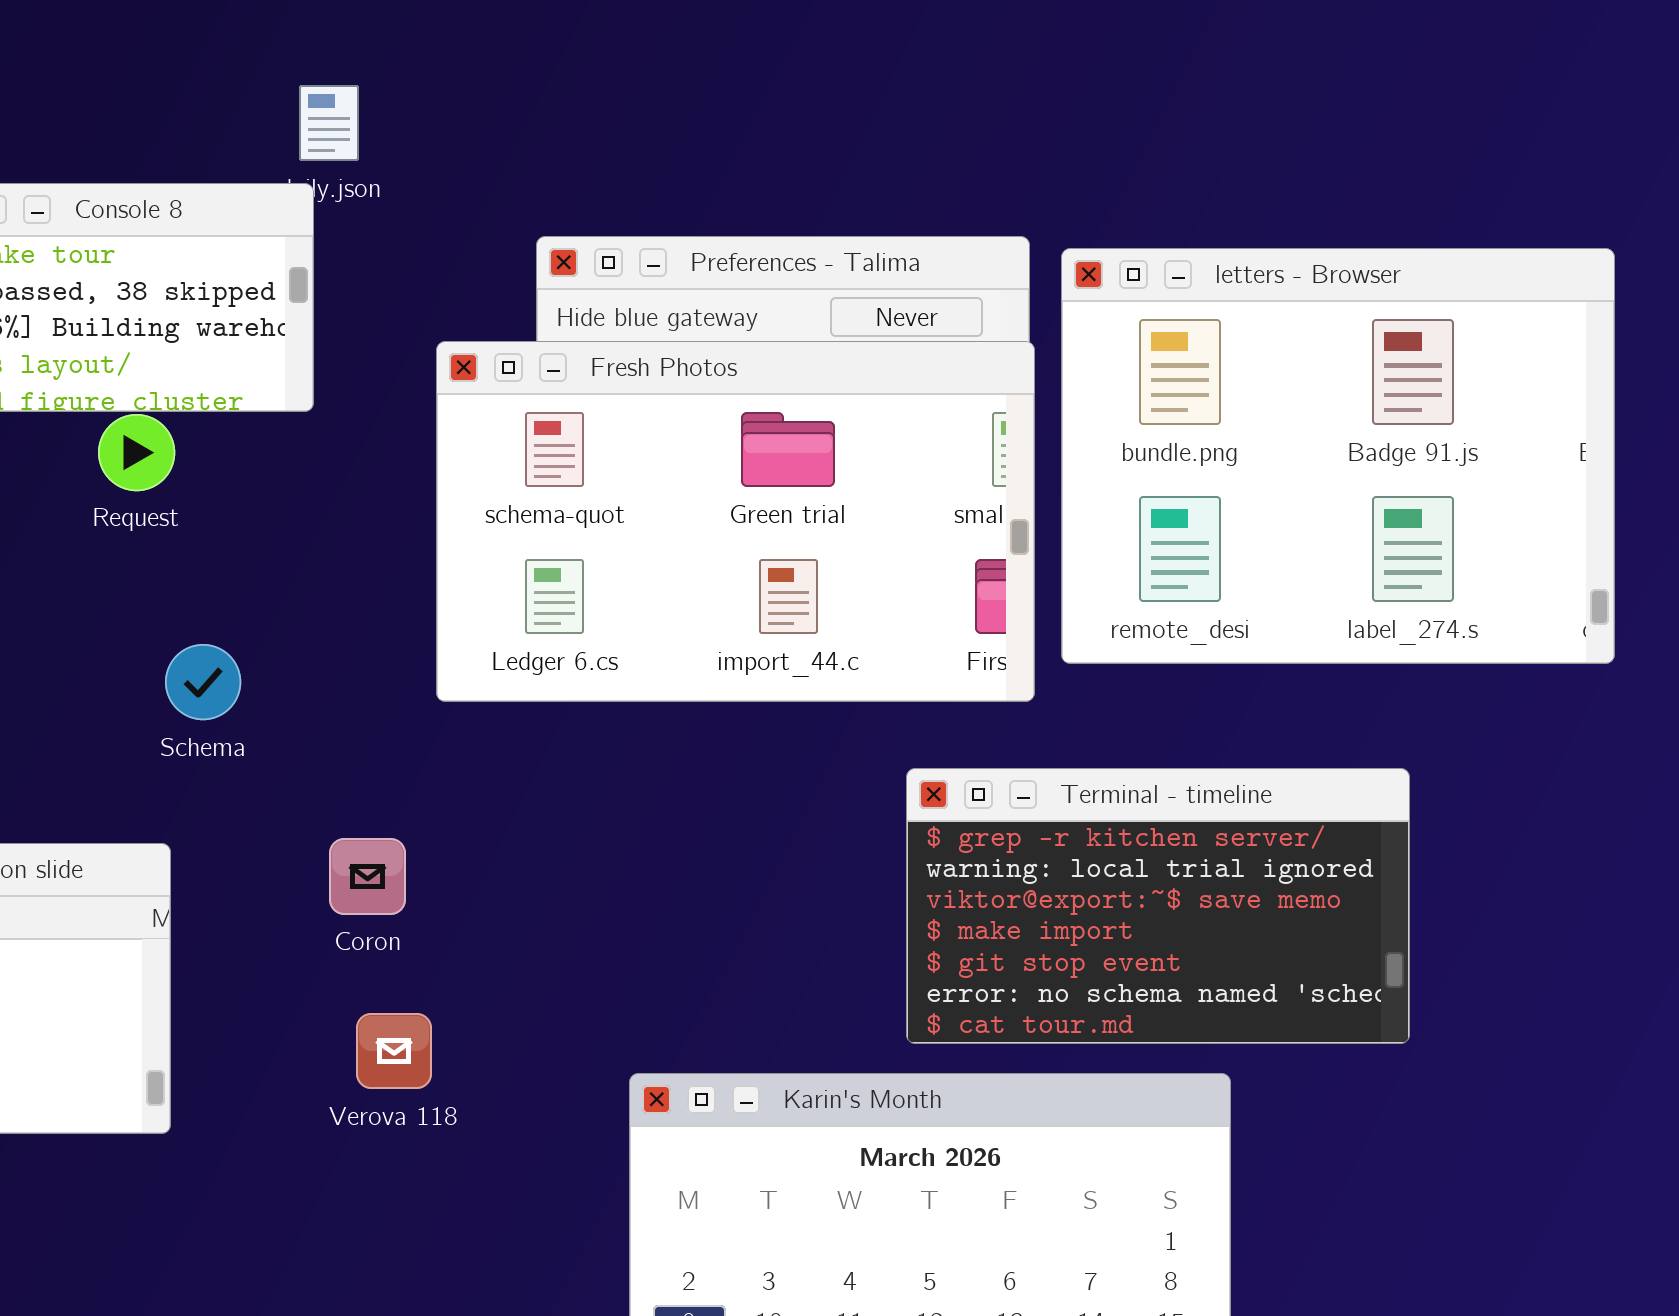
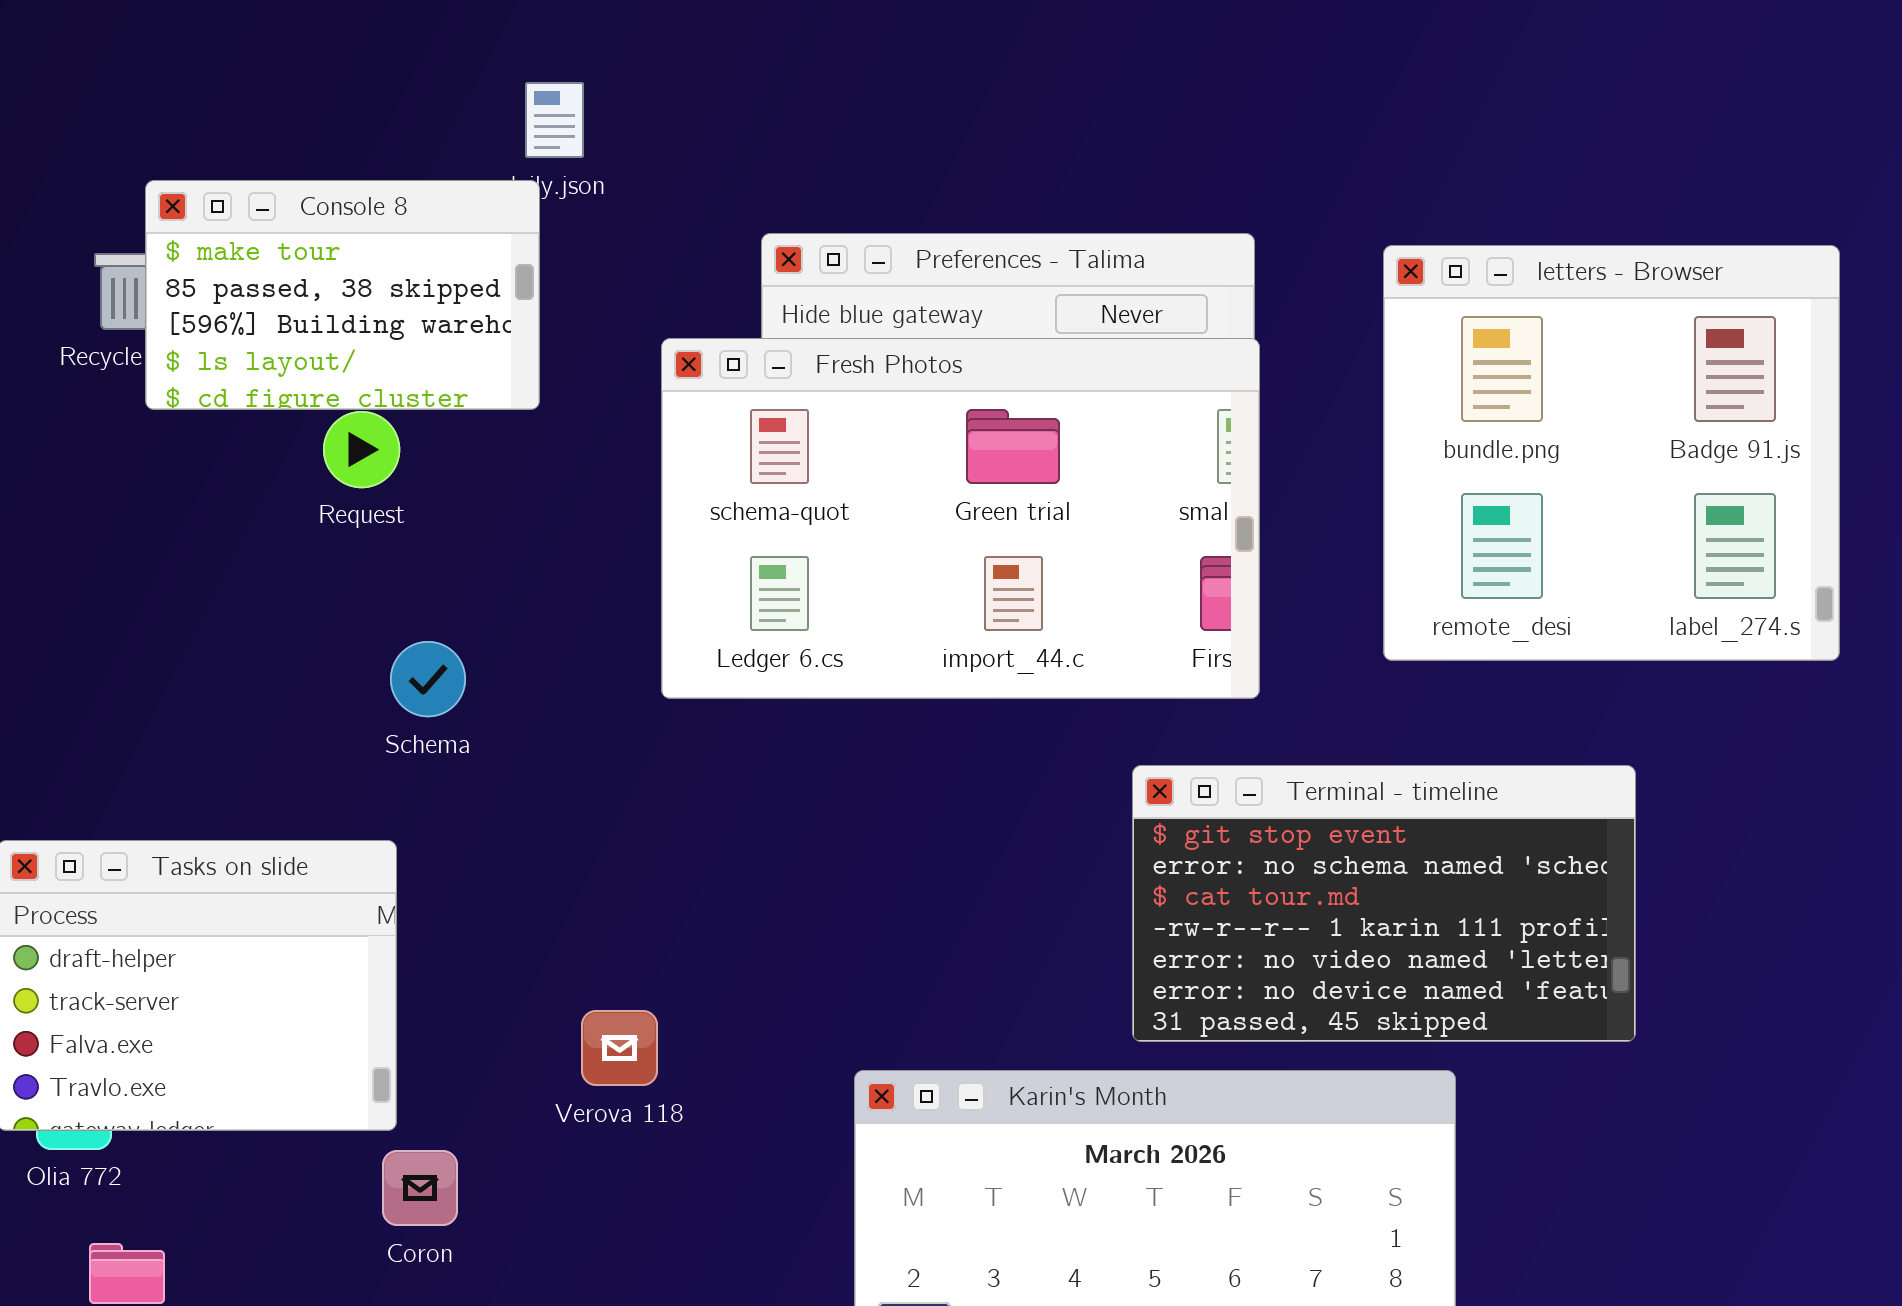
letters - Browser: [1061,248,1615,664] -> [1383,245,1840,661], resized
Terminal - timeline: [906,768,1410,1044] -> [1132,765,1636,1042], scrolled down 4 rows
Coron: [329,838,406,915] -> [382,1150,458,1226], moved

